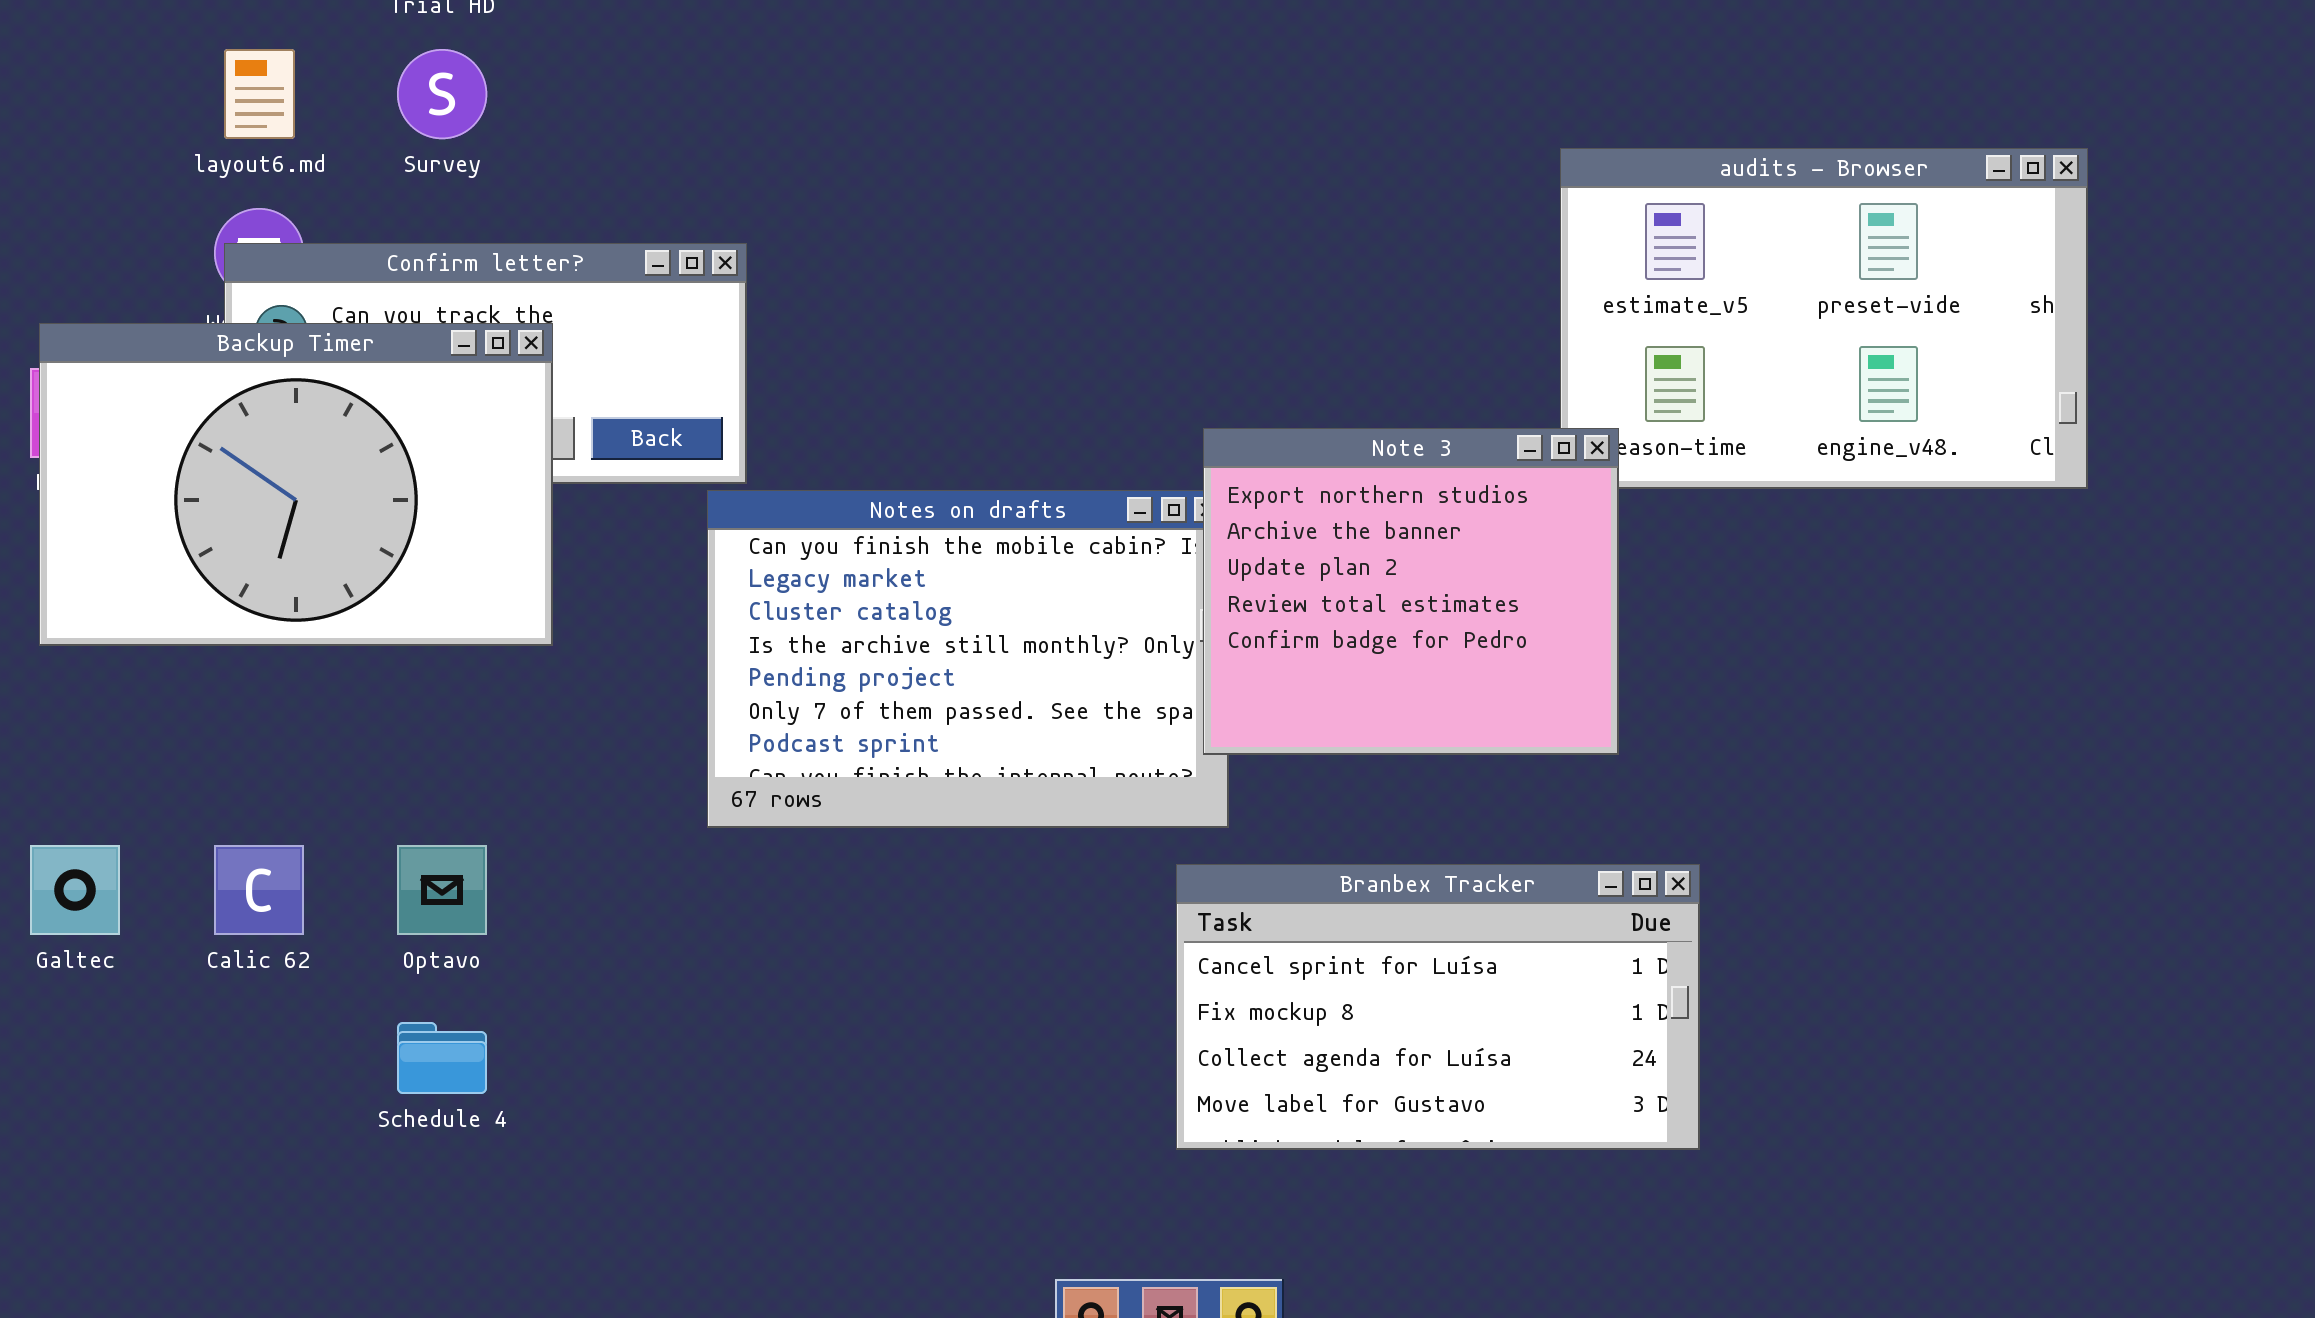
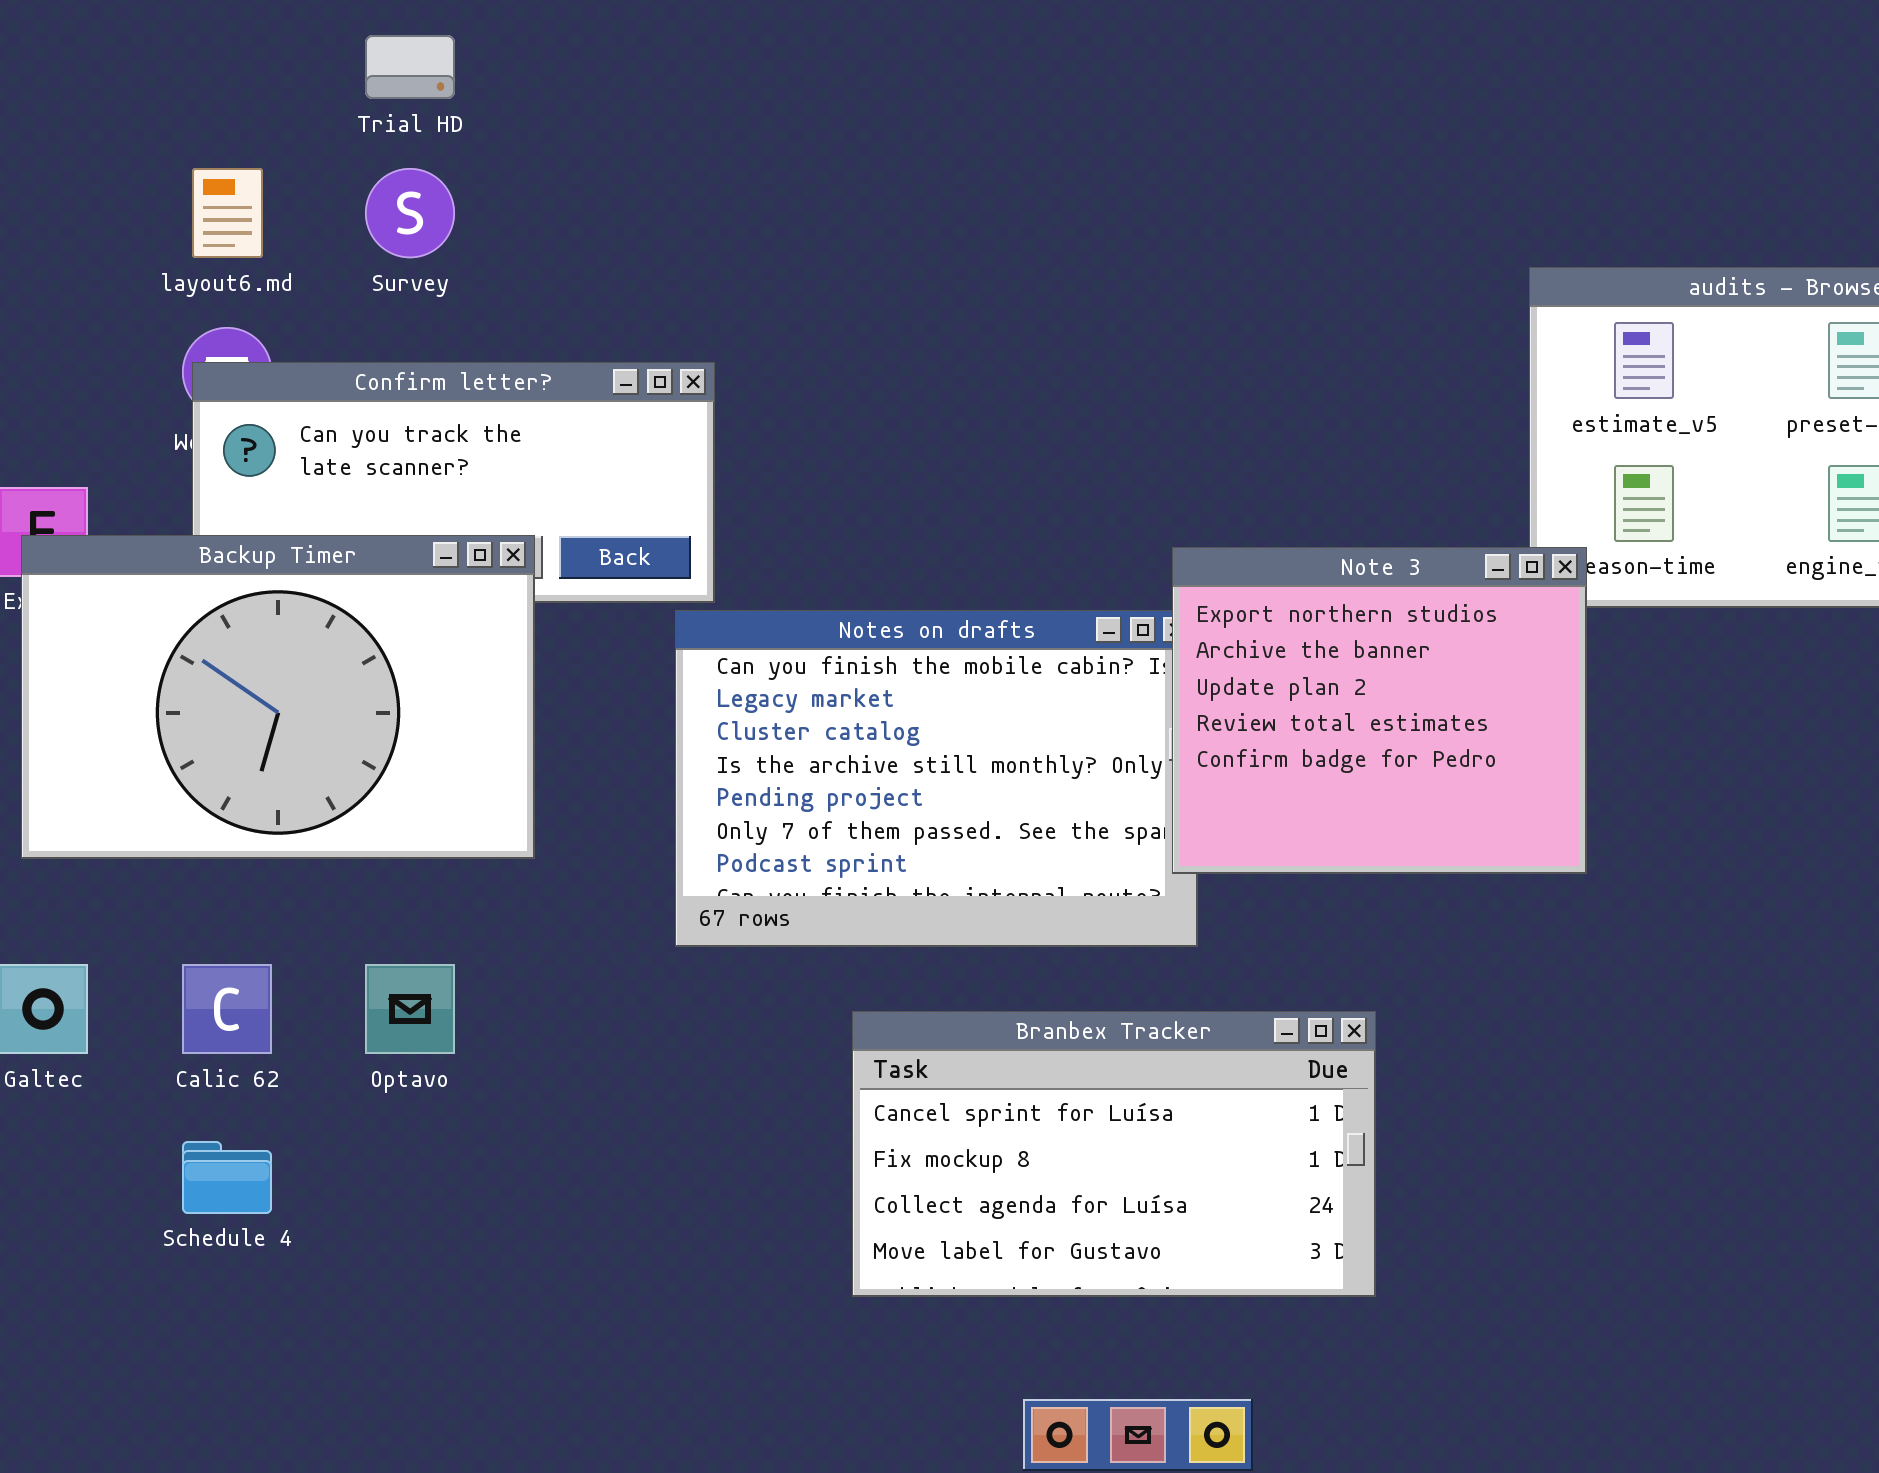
Backup Timer: [39,323,553,646] -> [21,535,535,859], moved
Branbex Tracker: [1176,864,1700,1150] -> [852,1011,1376,1297], moved
Schedule 4: [397,1022,487,1094] -> [182,1141,272,1214], moved

